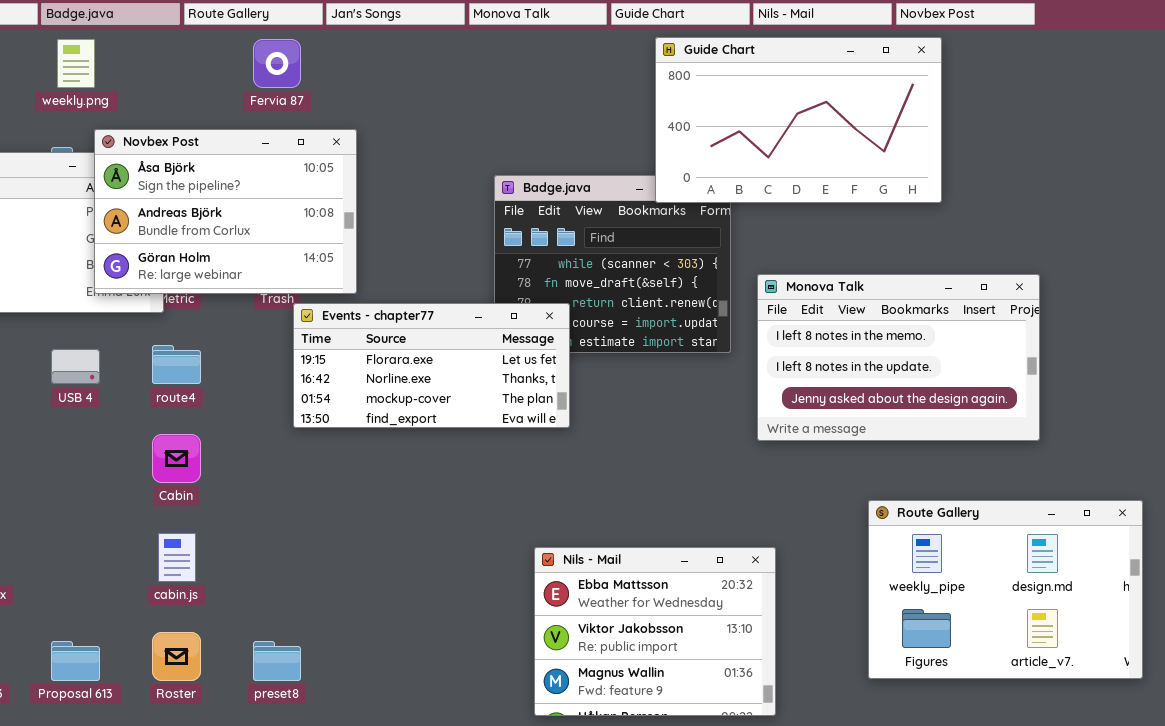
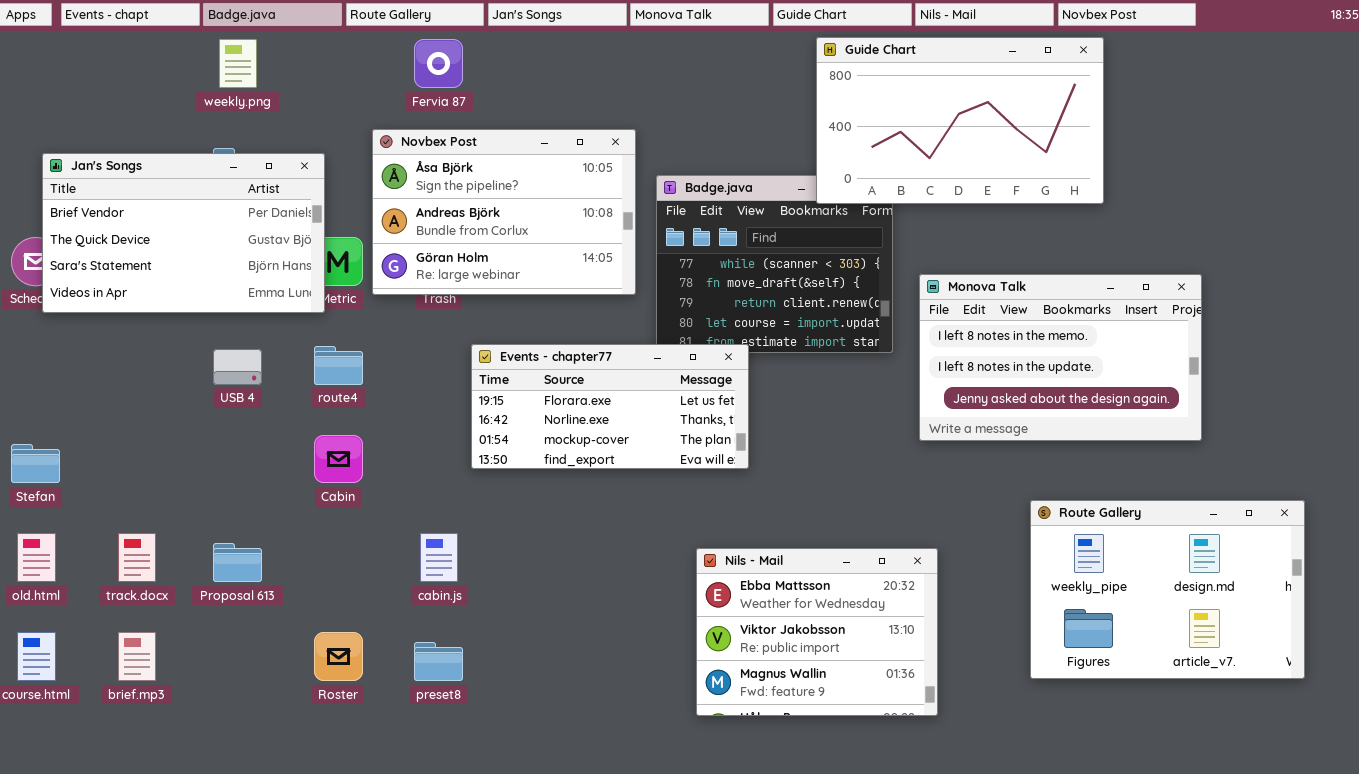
Novbex Post: [94,129,357,294] -> [372,129,636,295], moved
Events - chapter77: [293,303,570,428] -> [471,344,749,469], moved
cabin.js: [158,533,196,582] -> [420,533,458,582], moved
Proposal 613: [51,641,100,681] -> [213,543,262,582], moved

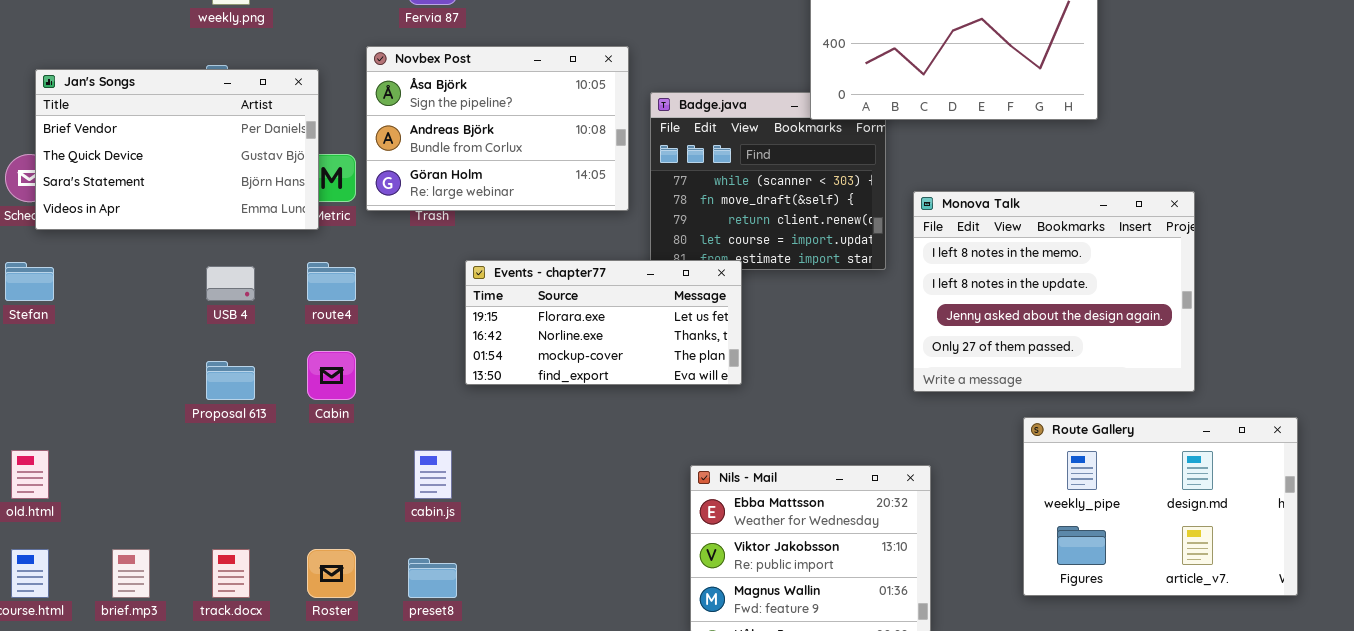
Monova Talk: [919,274,1202,441] -> [913,191,1195,392], resized
Stefan: [11,444,60,483] -> [5,262,54,301], moved
track.docx: [118,533,156,582] -> [212,549,250,598], moved
Proposal 613: [213,543,262,582] -> [206,361,255,400], moved

